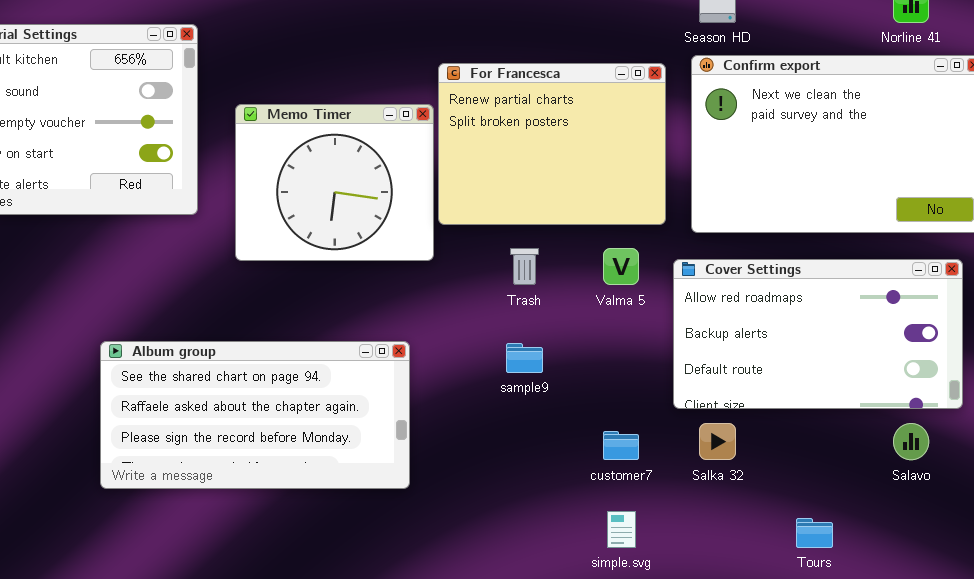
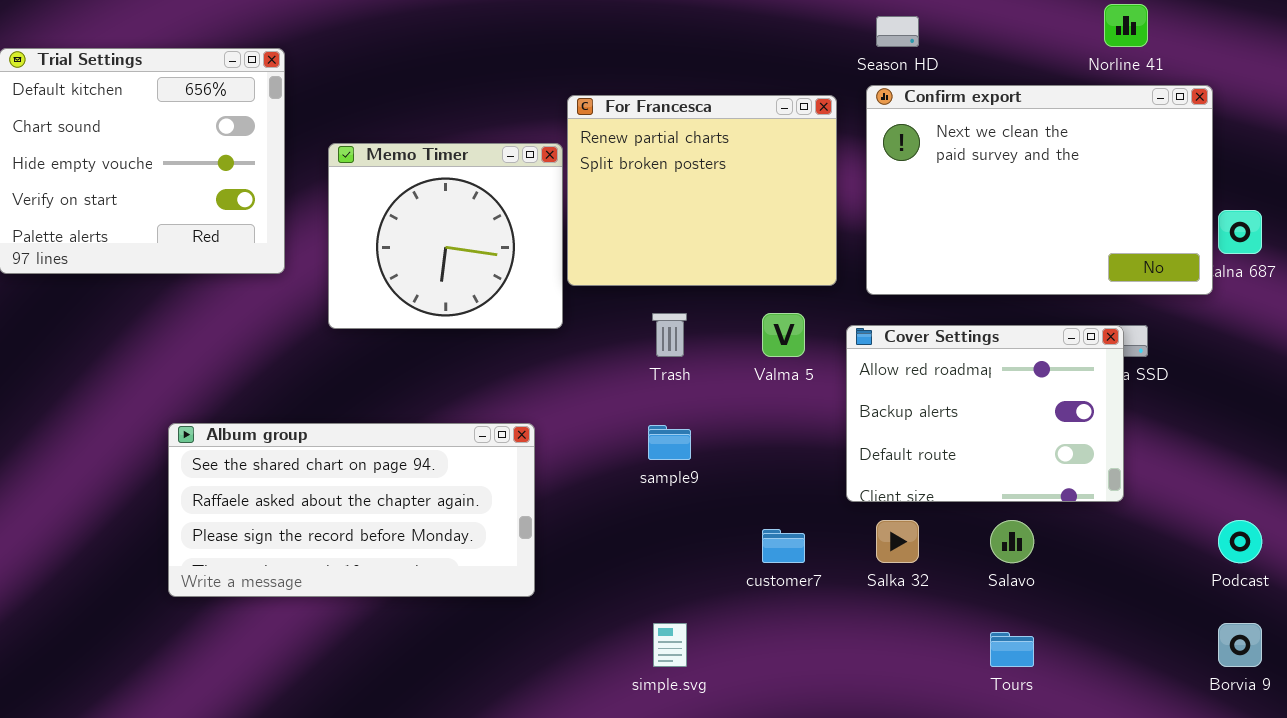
Cover Settings: [673,259,963,409] -> [846,325,1124,502], resized
Salavo: [893,423,929,460] -> [990,520,1034,563], moved
simple.svg: [607,511,636,548] -> [653,623,687,667], moved

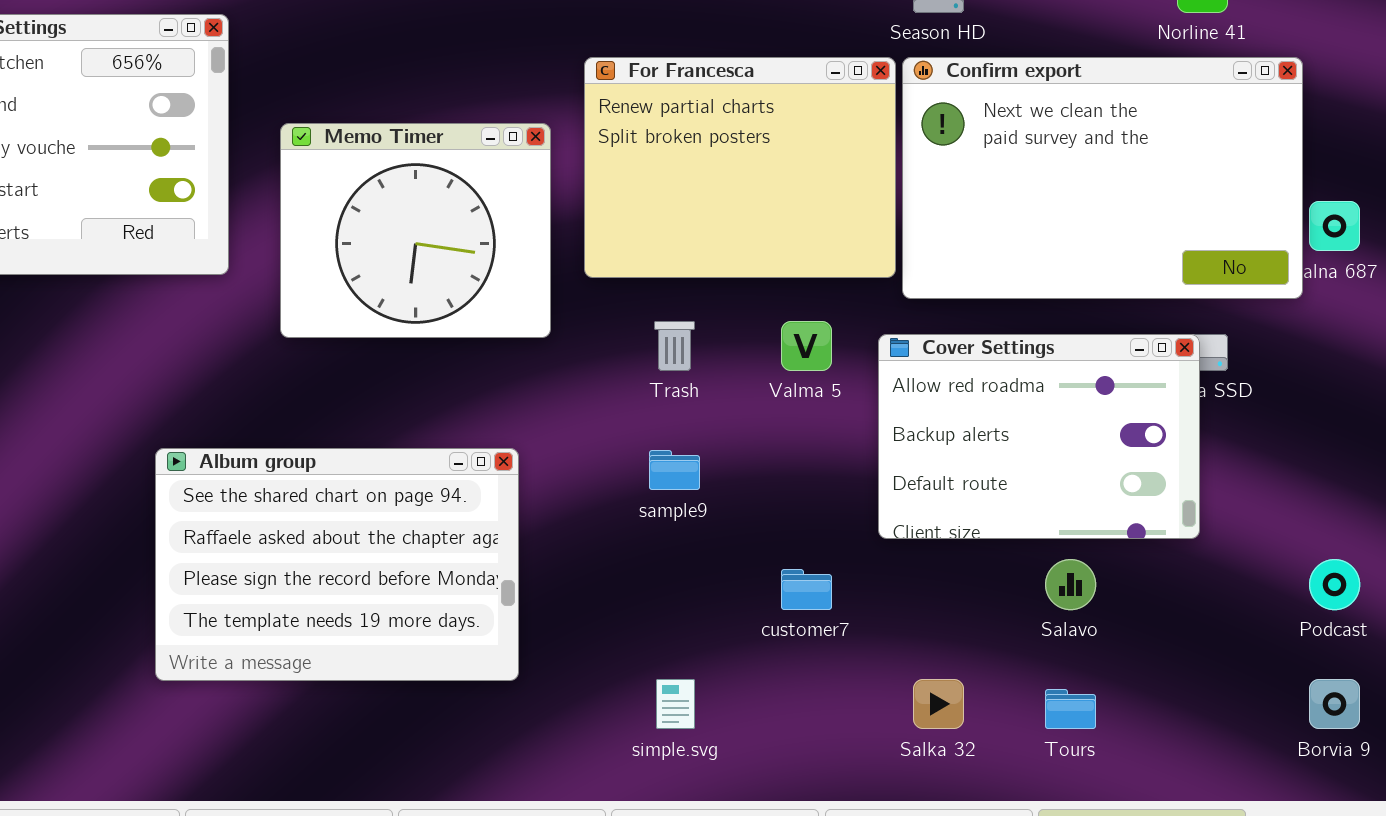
For Francesca: [567,95,837,286] -> [584,57,896,278], moved
Album group: [168,423,535,597] -> [155,448,519,681], resized
Salka 32: [876,520,919,563] -> [913,679,964,729], moved

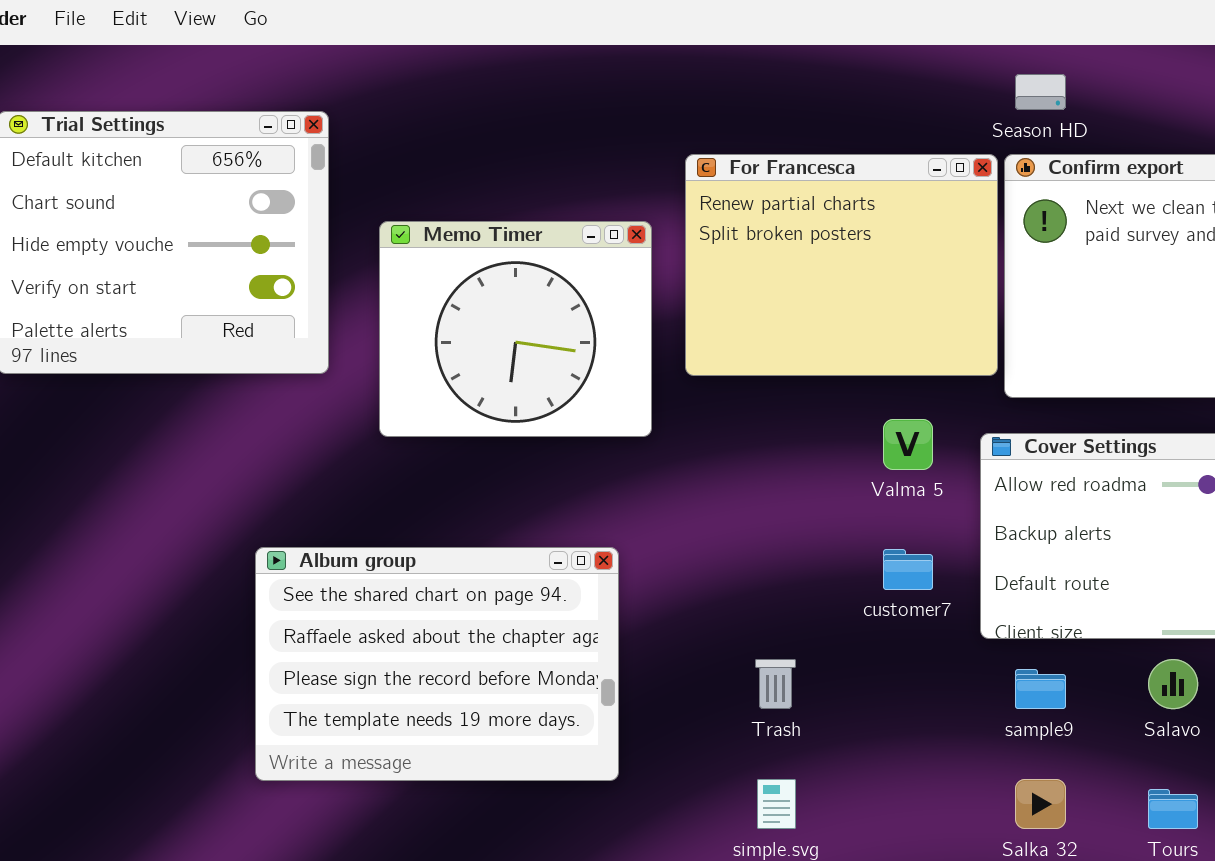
Trash: [654,321,695,371] -> [755,659,796,709], moved
sample9: [649,450,700,490] -> [1015,669,1066,709], moved
customer7: [781,569,832,610] -> [883,549,933,590], moved

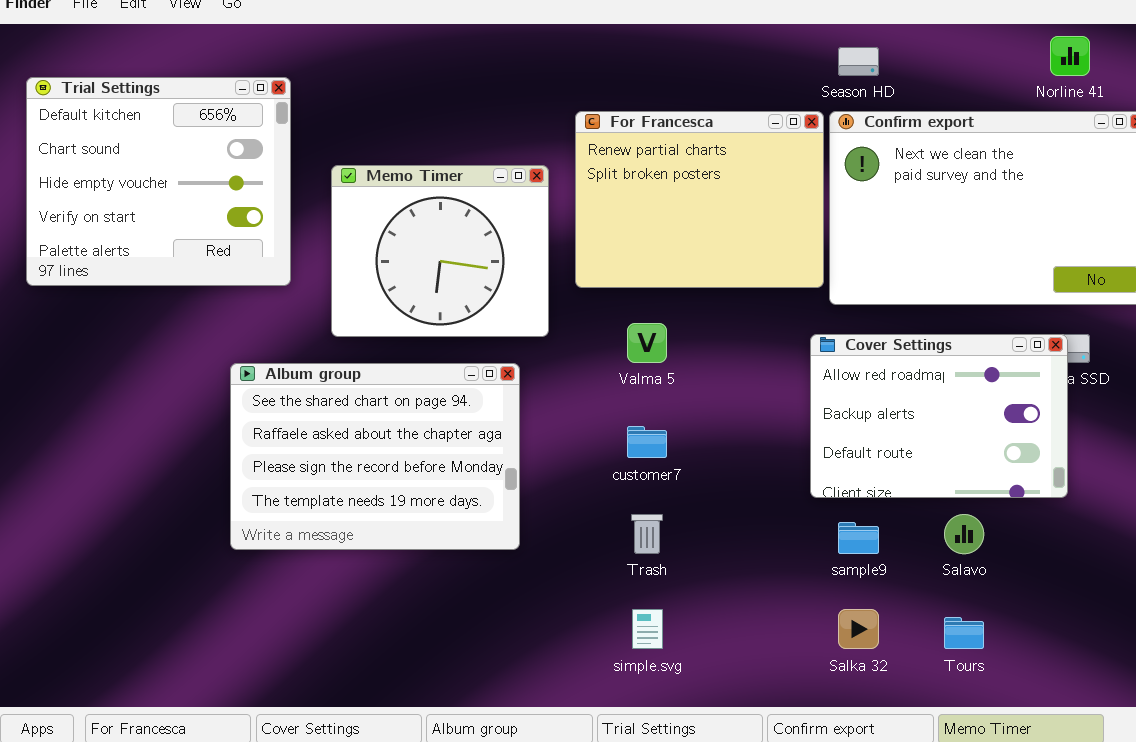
Valma 5: [883,419,933,470] -> [627,323,667,363], moved
Album group: [255,547,619,781] -> [230,363,520,550], moved
customer7: [883,549,933,590] -> [627,426,667,458], moved

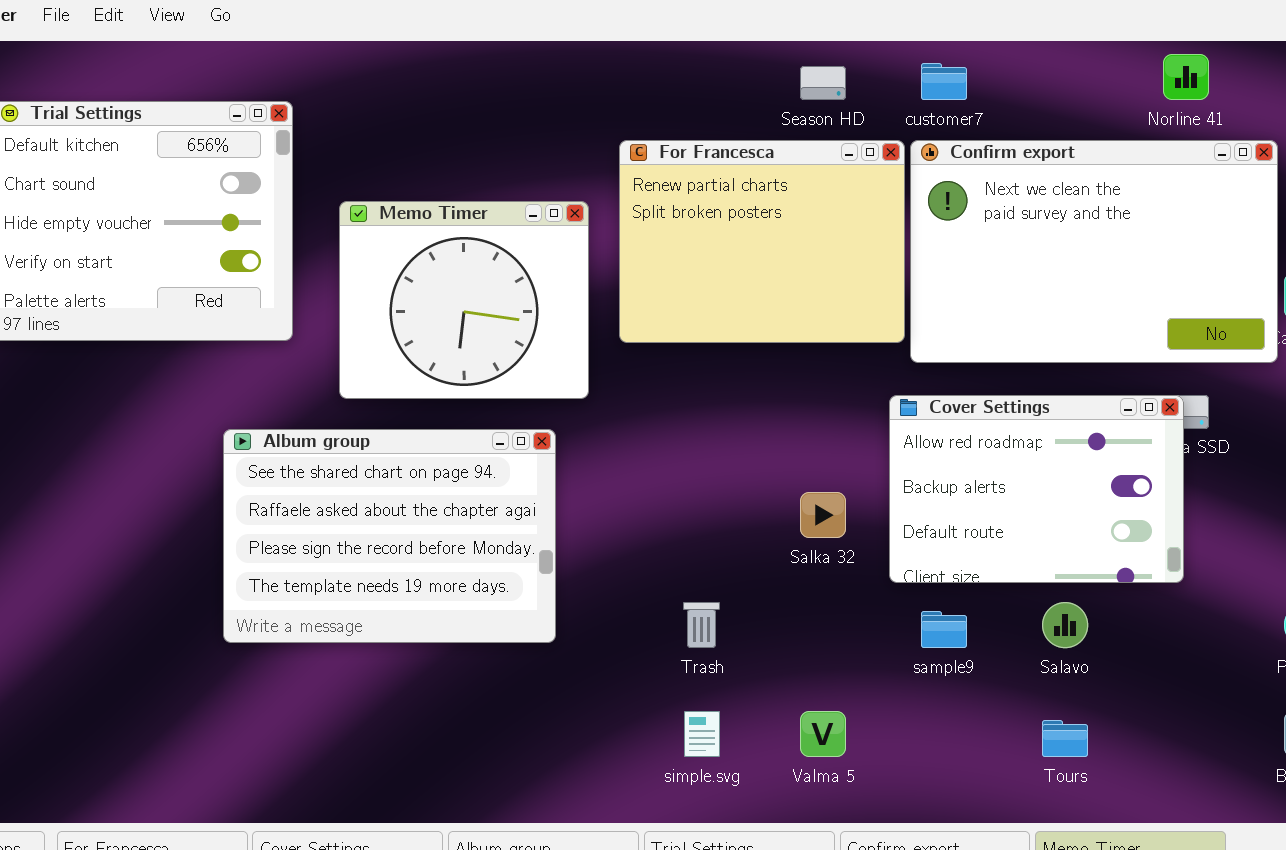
Season HD: [838,47,879,76] -> [800,66,846,100], moved
Valma 5: [627,323,667,363] -> [800,711,846,757], moved
customer7: [627,426,667,458] -> [921,63,967,100], moved
Salka 32: [838,609,879,649] -> [800,492,846,538], moved

